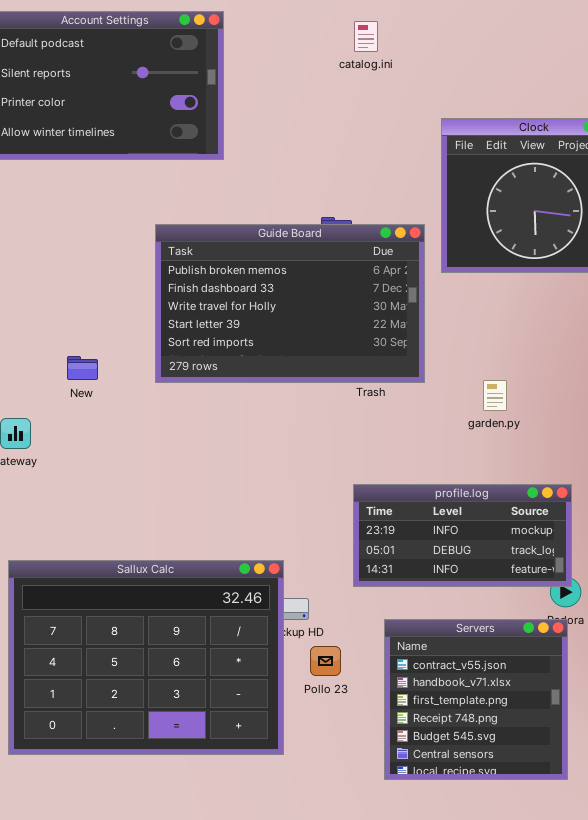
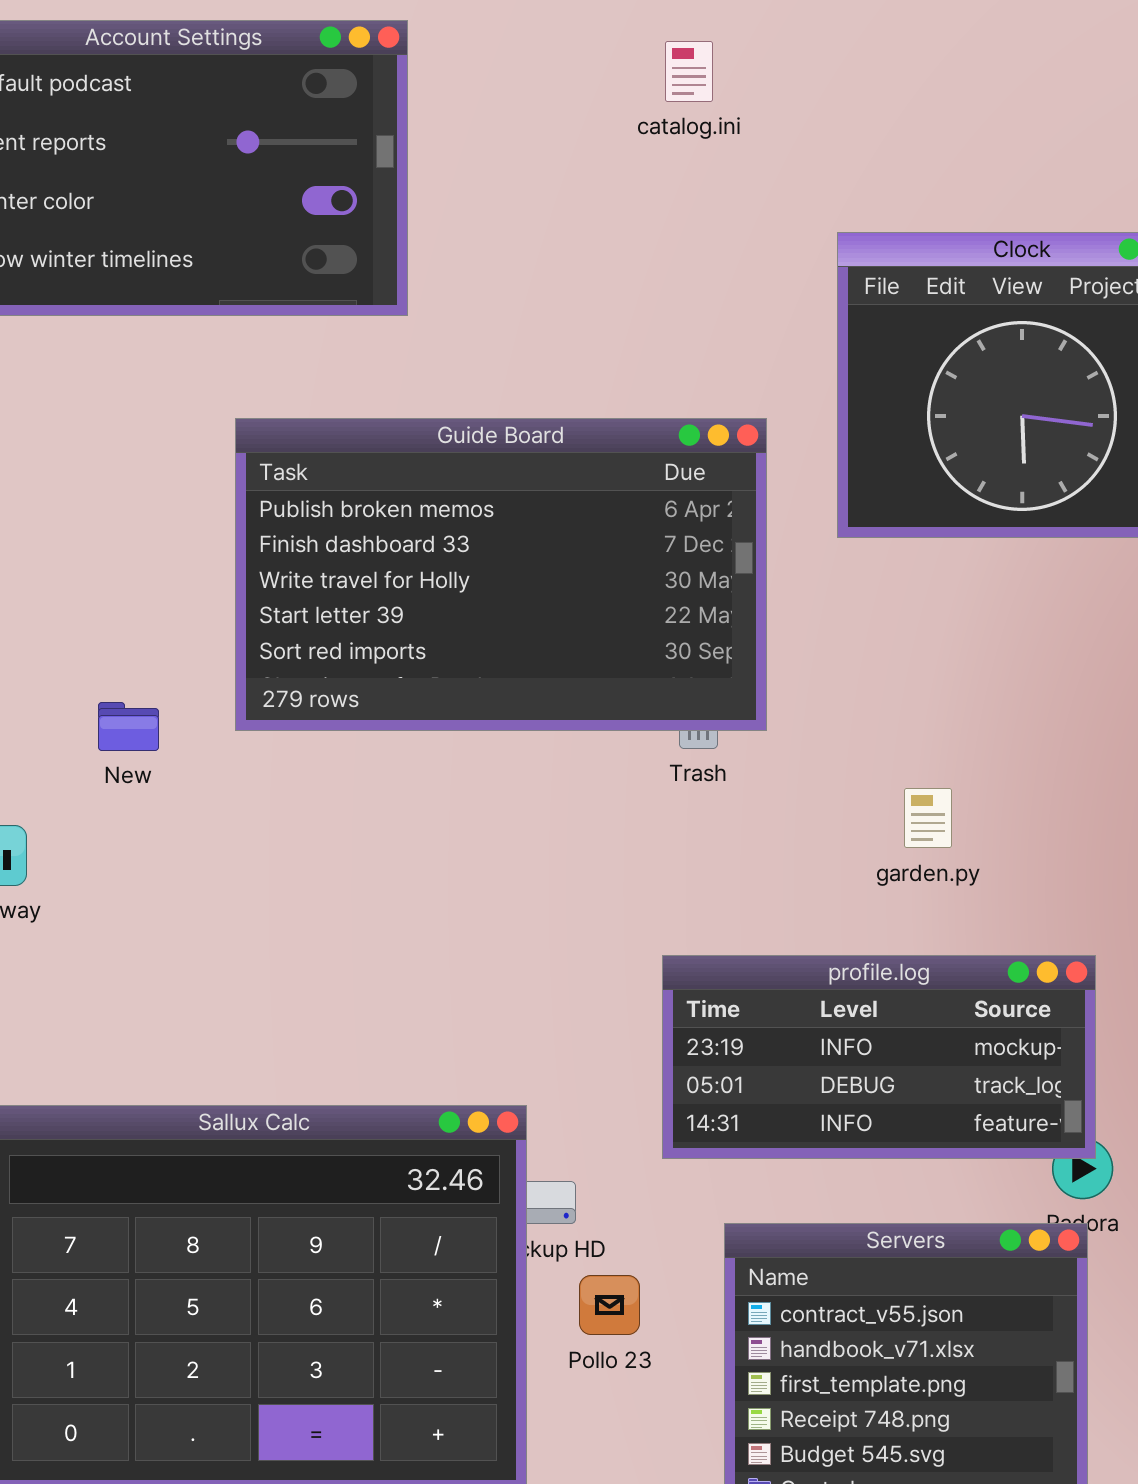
Guide Board: [155,224,425,383] -> [235,418,767,731], moved
garden.py: [483,380,507,411] -> [904,788,952,848], moved

